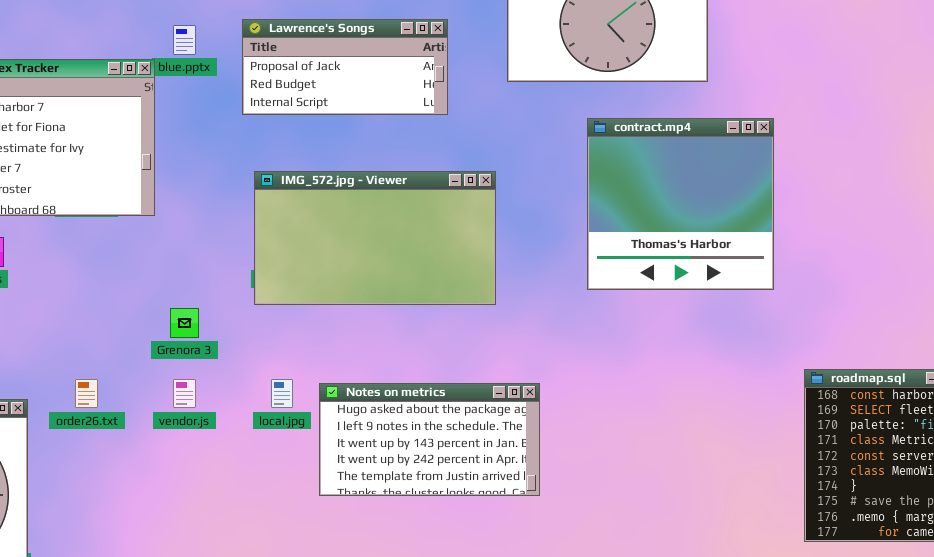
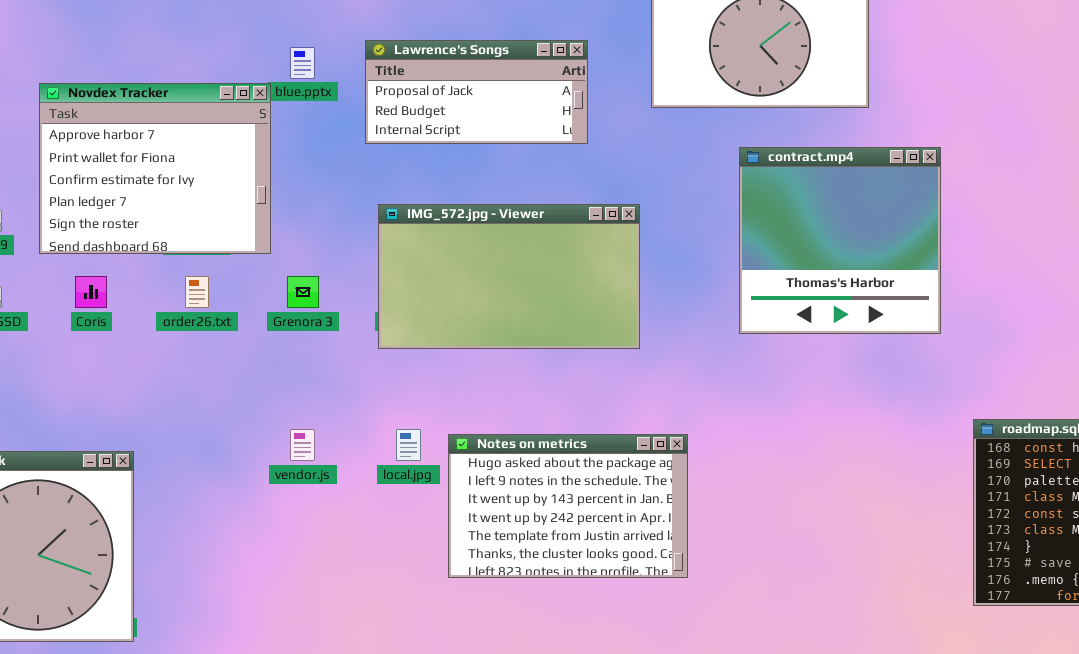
Grenora 3: [170,308,199,338] -> [287,276,319,308], moved
order26.txt: [75,379,98,408] -> [185,276,209,308], moved
Notes on metrics: [319,383,540,496] -> [448,434,688,578], resized

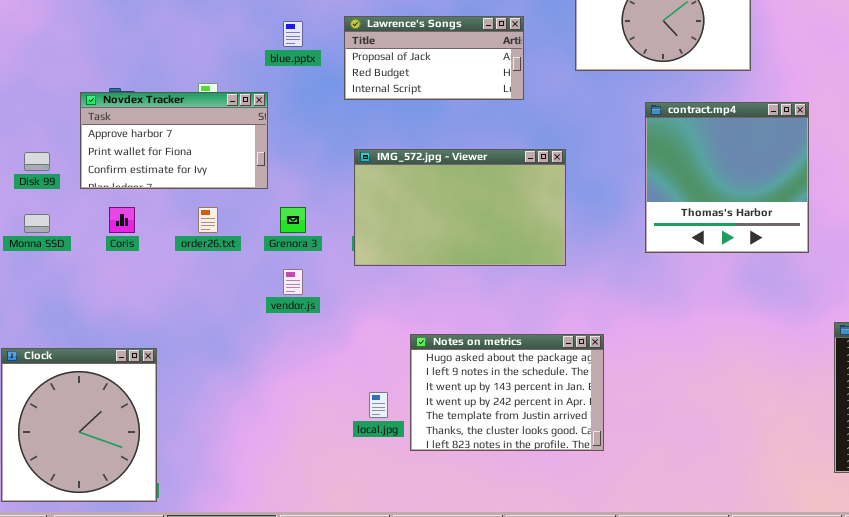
Novdex Tracker: [39,83,271,254] -> [80,92,268,189], resized
vendor.js: [290,429,315,461] -> [283,269,303,295], moved
local.jpg: [396,429,421,461] -> [369,392,388,418], moved

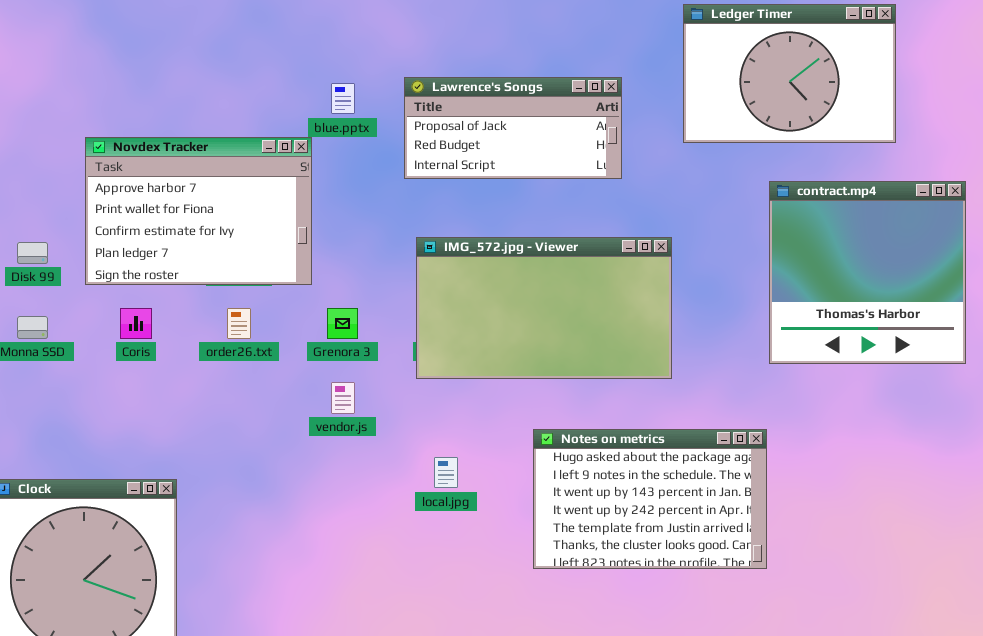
Novdex Tracker: [80,92,268,189] -> [85,137,312,285], resized
Notes on metrics: [410,334,604,451] -> [533,429,767,569], moved
local.jpg: [369,392,388,418] -> [434,457,458,488], moved

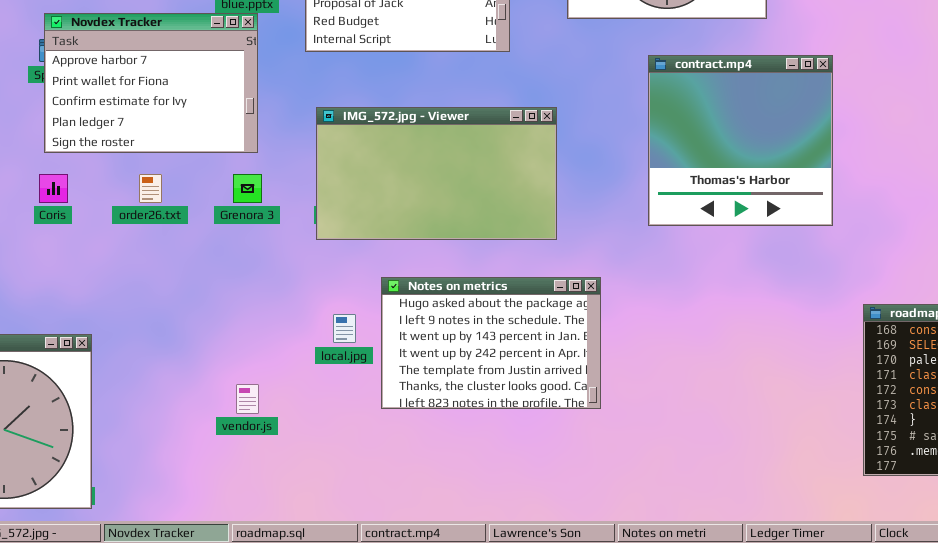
Novdex Tracker: [85,137,312,285] -> [44,13,258,153], moved
vendor.js: [331,382,355,414] -> [236,384,259,414], moved
Notes on metrics: [533,429,767,569] -> [381,277,601,409], moved

